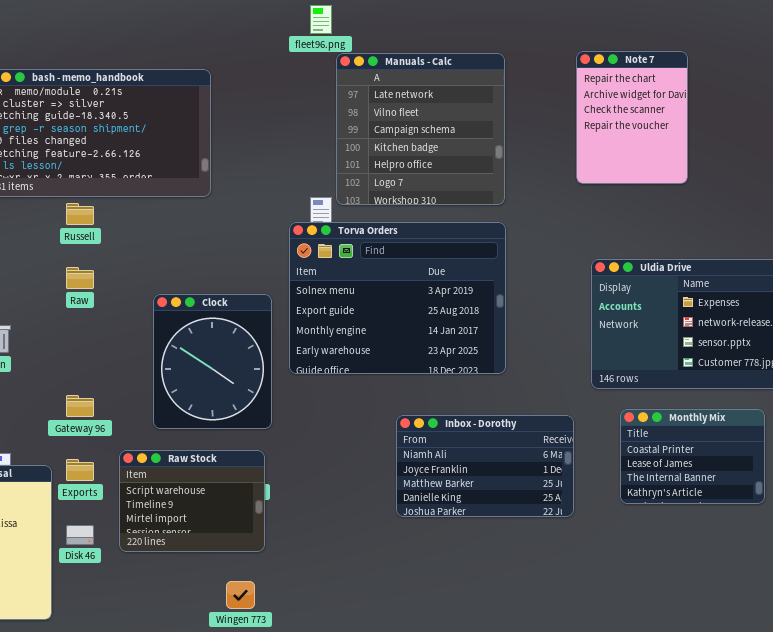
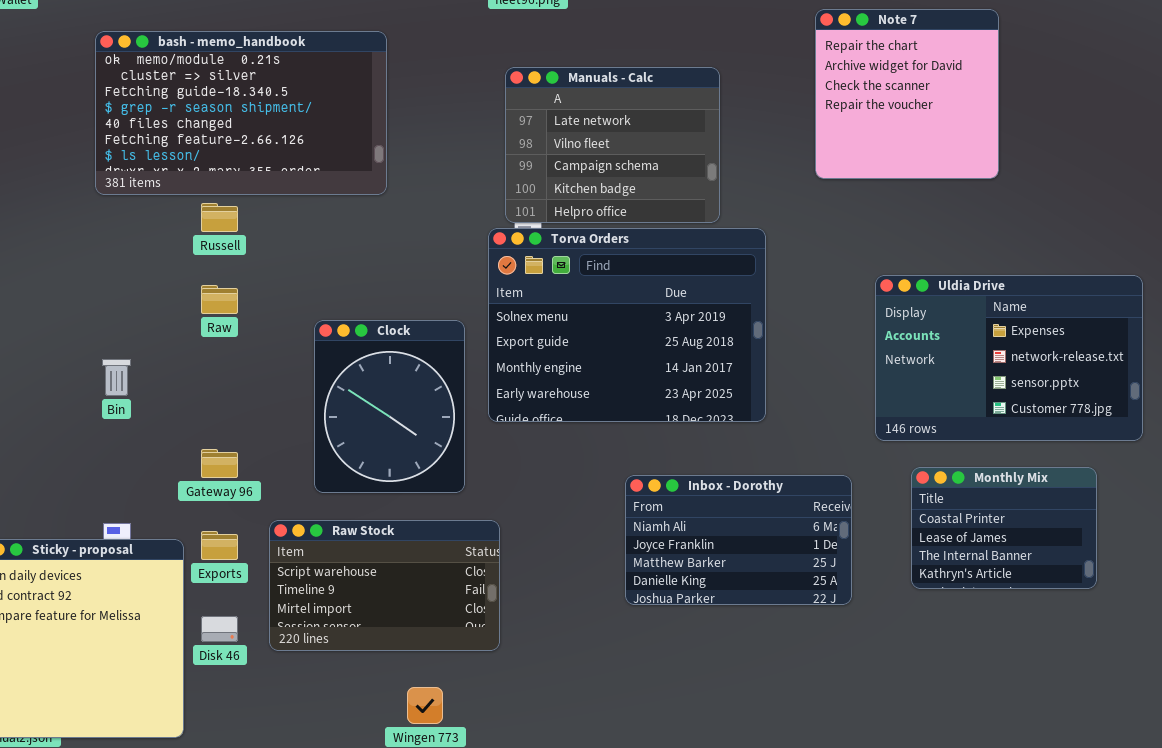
Note 7: [576,51,688,184] -> [815,9,999,179], resized
Manuals - Calc: [336,53,505,205] -> [505,67,720,223], moved, resized
Raw Stock: [119,450,265,552] -> [269,520,500,651], resized

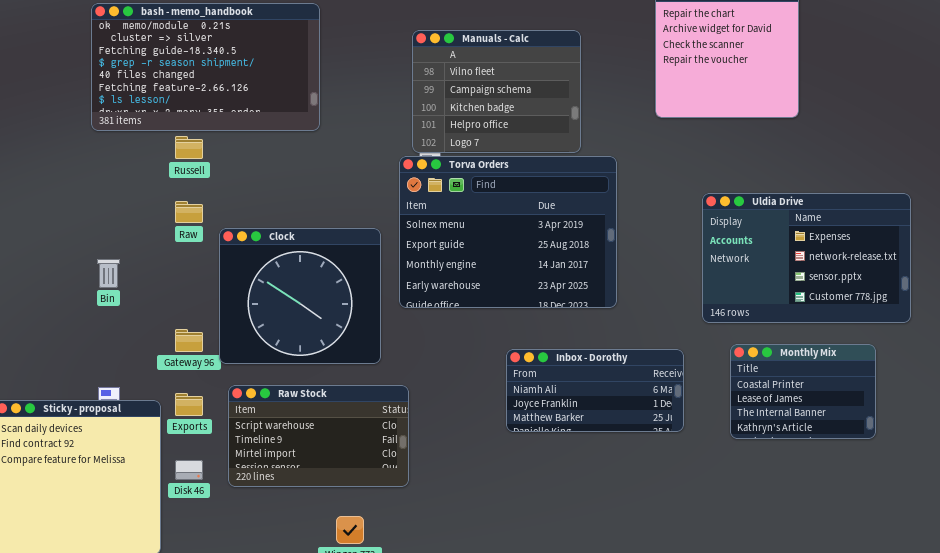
Manuals - Calc: [505,67,720,223] -> [412,30,581,153], scrolled down 1 row
Clock: [314,320,465,493] -> [219,228,381,364], resized
Inbox - Dorothy: [625,475,852,605] -> [506,349,684,432], resized

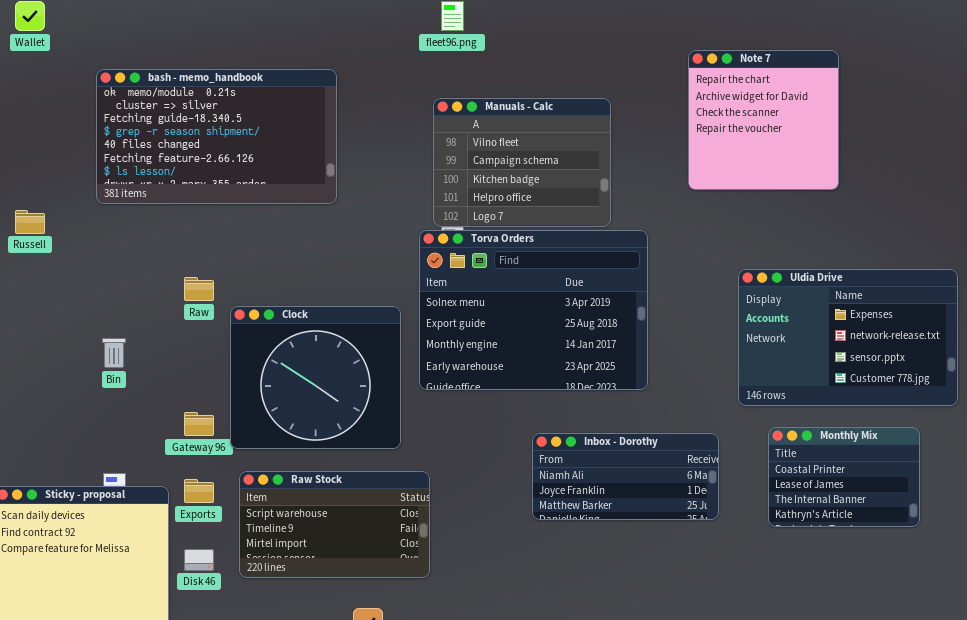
Russell: [175,136,203,159] -> [15,210,45,234], moved

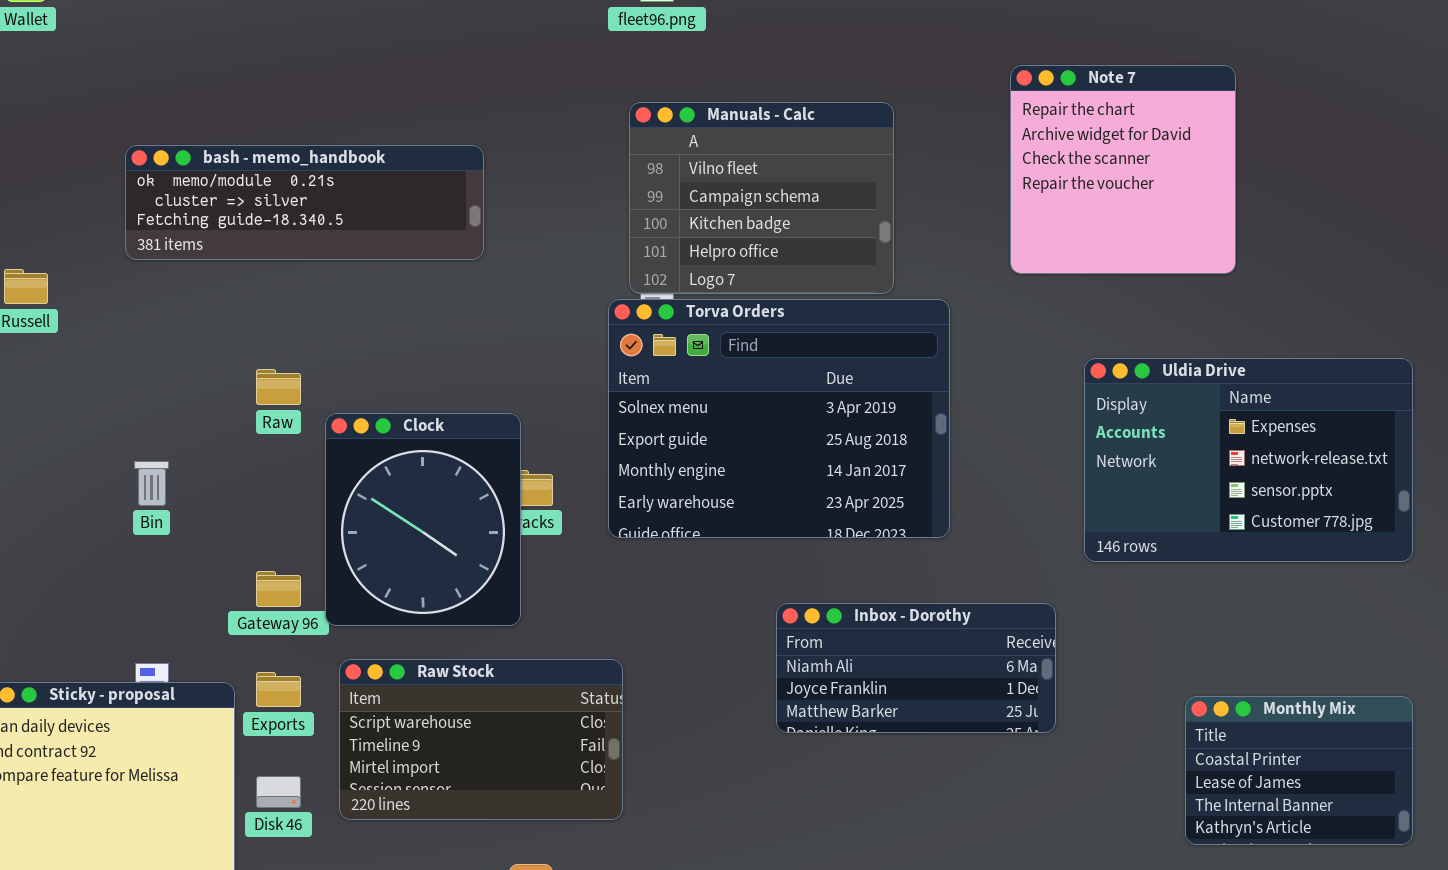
Note 7: [688,50,839,190] -> [1010,65,1236,274], moved
bash - memo_handbook: [96,69,337,204] -> [125,145,484,260], resized
Clock: [230,306,401,449] -> [325,413,521,626], resized
Monthly Mix: [768,427,920,527] -> [1185,696,1413,845], moved

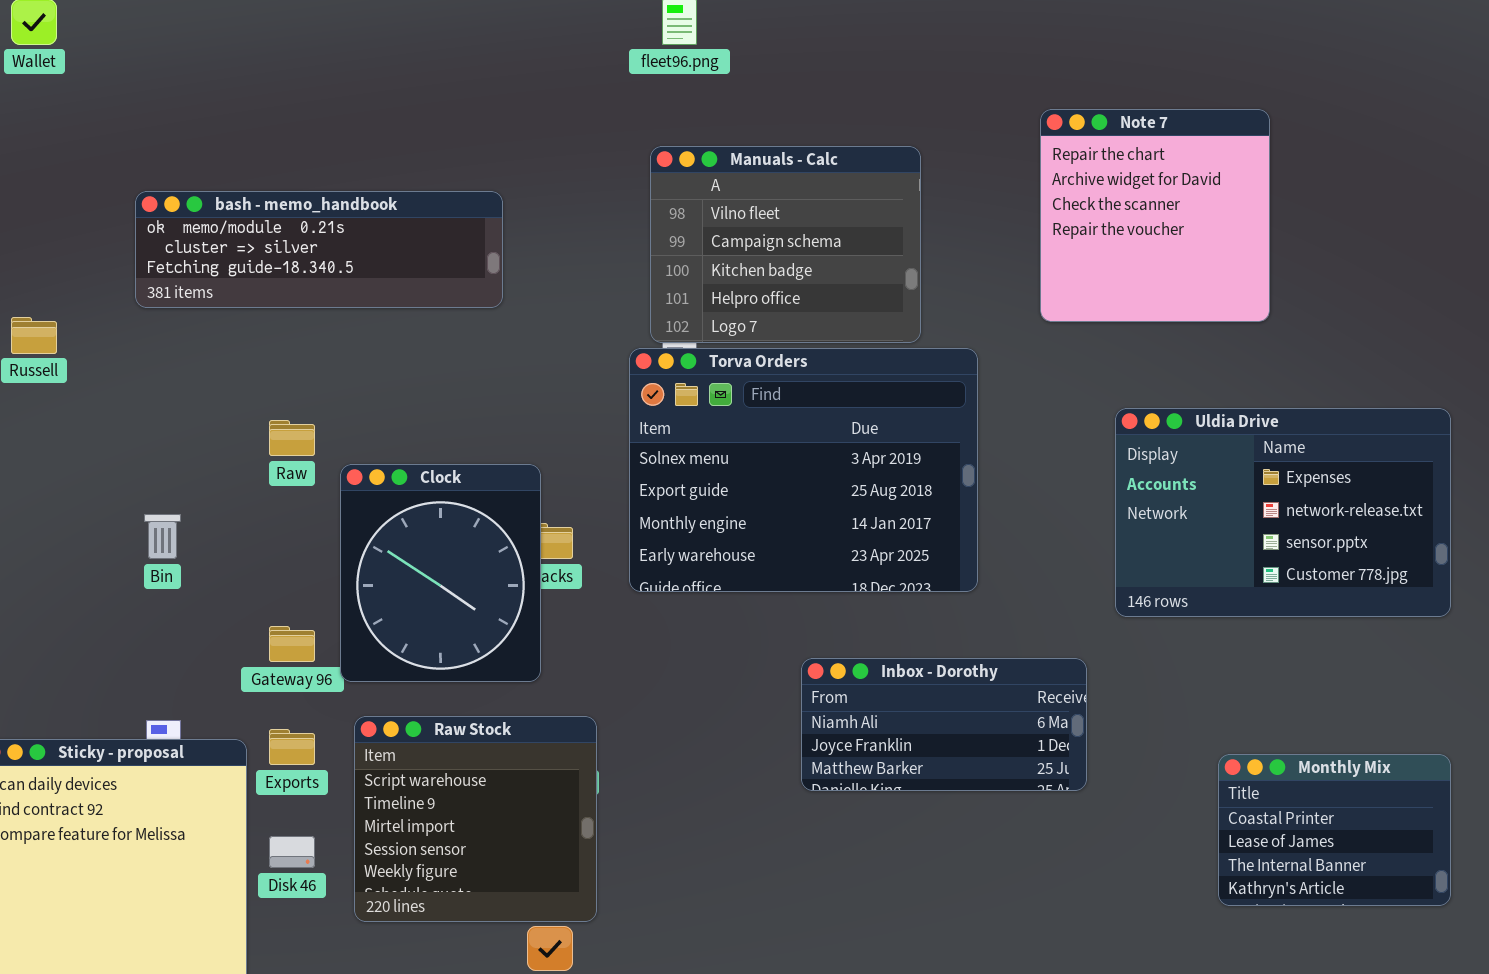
Raw Stock: [339,659,623,820] -> [354,716,597,922], resized

